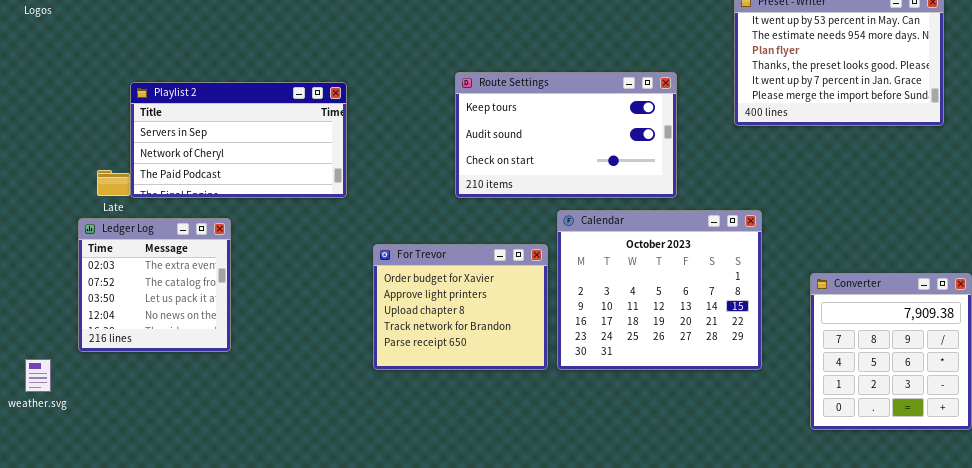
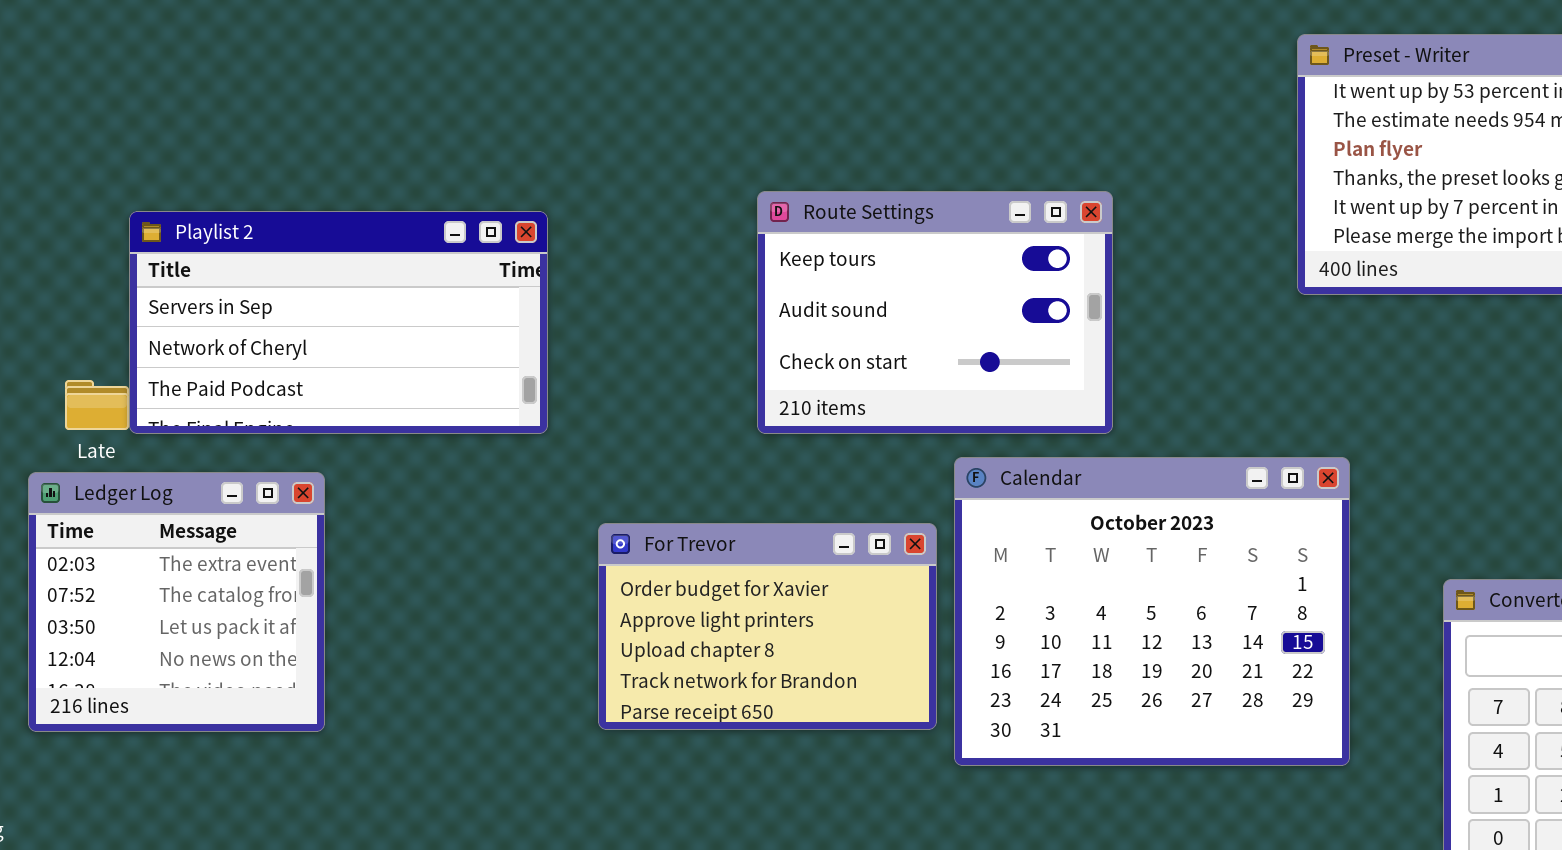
Route Settings: [455,72,677,198] -> [757,191,1113,434], resized
For Trevor: [373,244,548,370] -> [598,523,937,730], resized

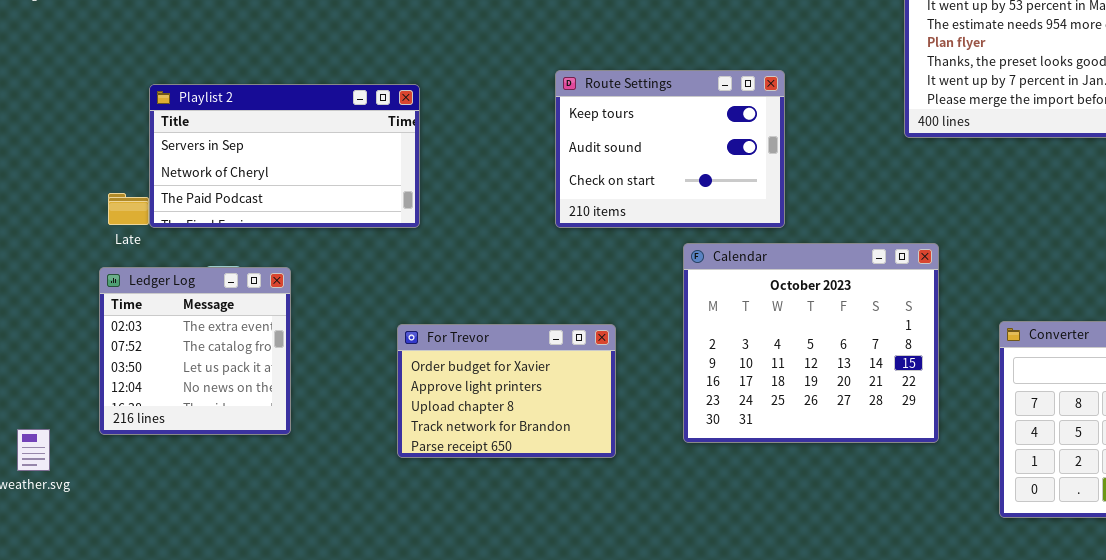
Ledger Log: [28,472,325,732] -> [99,267,291,435], moved
For Trevor: [598,523,937,730] -> [397,324,616,458], moved

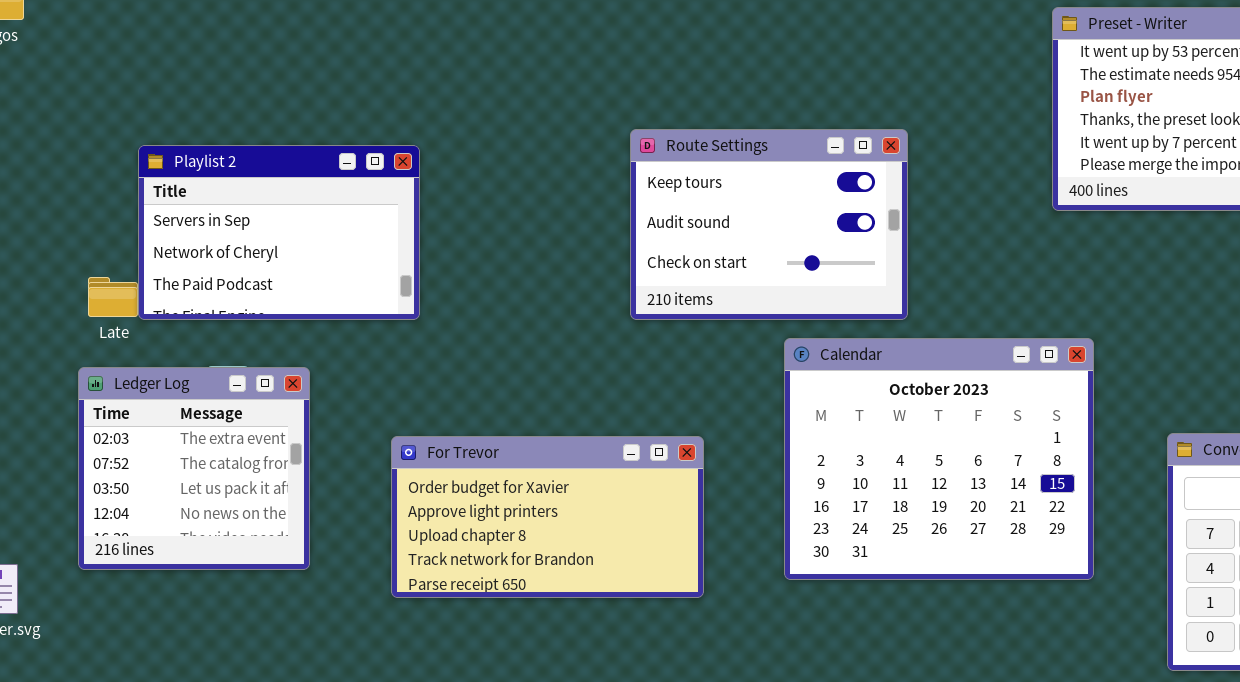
Playlist 2: [149,84,420,228] -> [138,145,420,320], resized
For Trevor: [397,324,616,458] -> [391,436,704,598], resized

